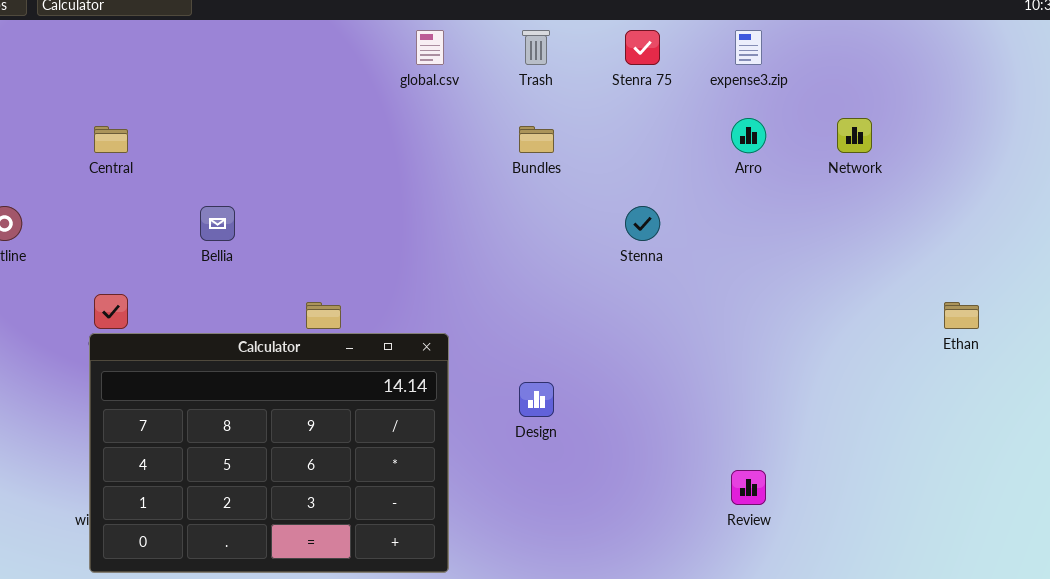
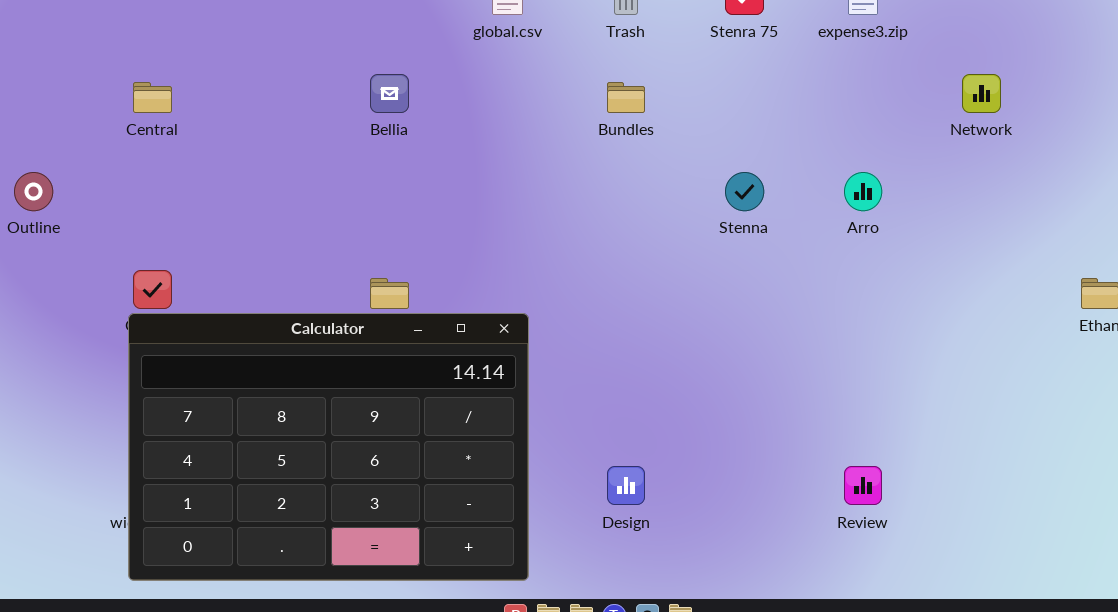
Arro: [731,118,766,153] -> [844,172,882,211], moved
Bellia: [200,206,235,241] -> [370,74,409,113], moved
Design: [519,382,554,417] -> [607,466,645,505], moved

